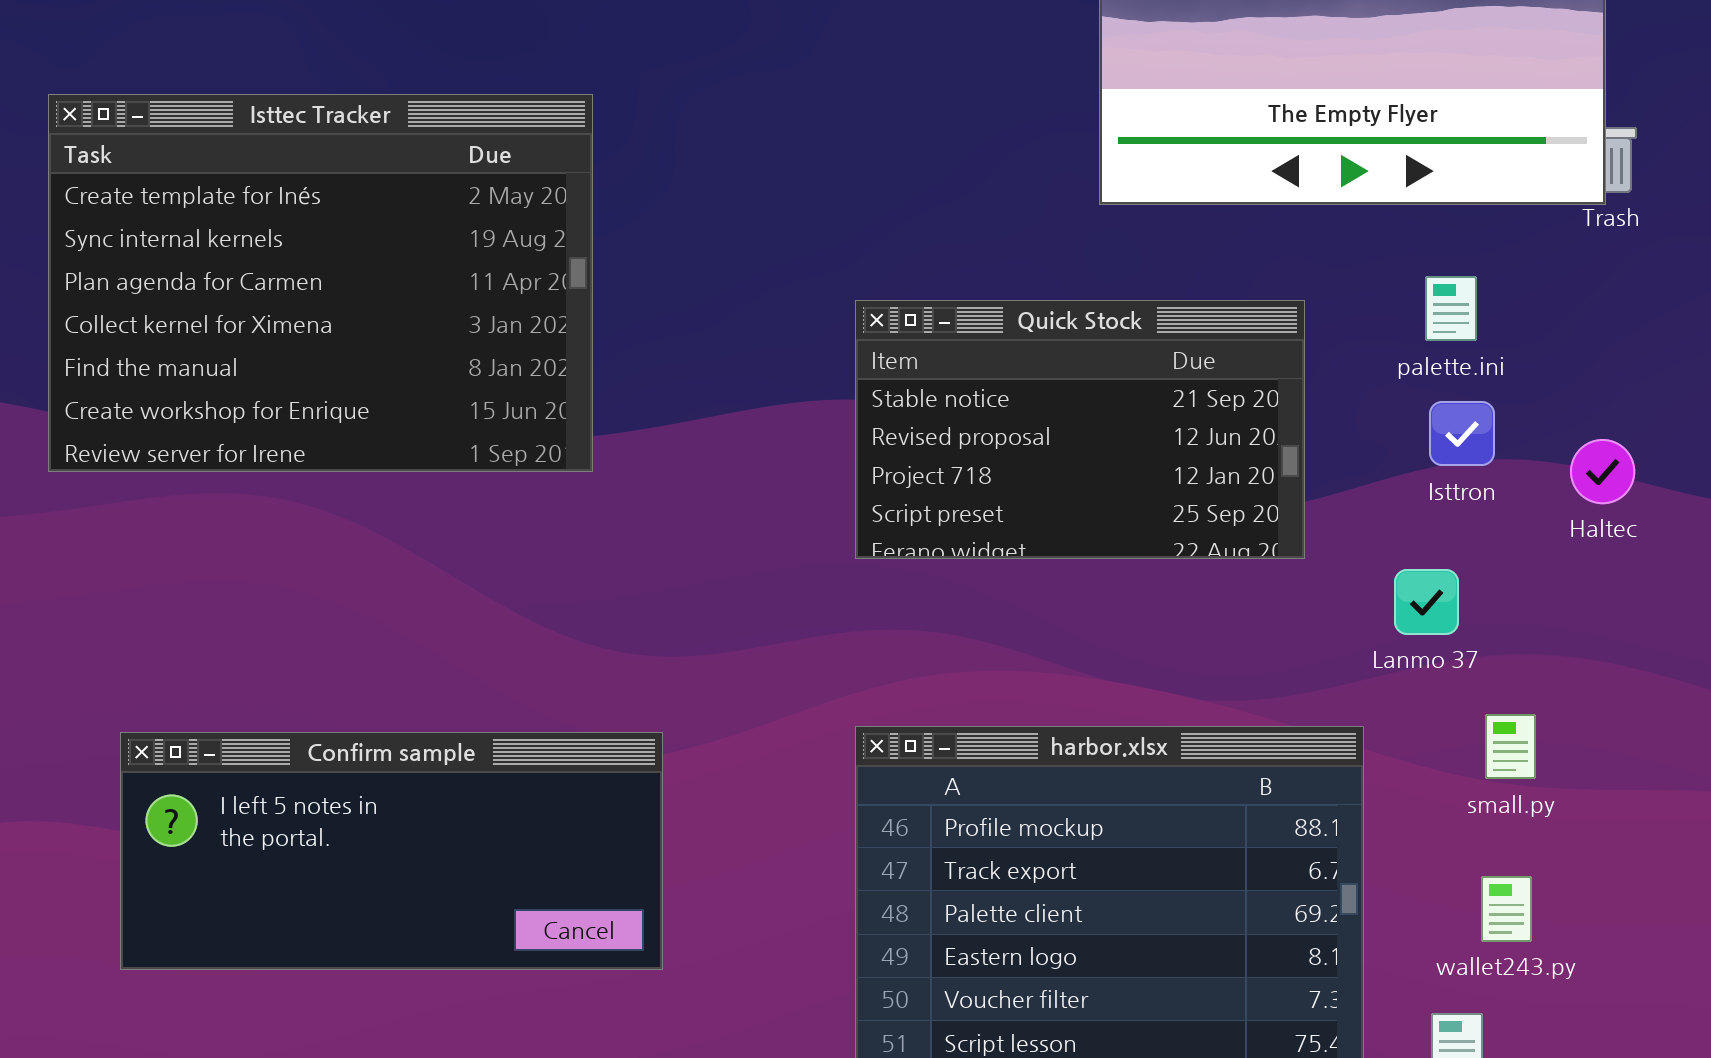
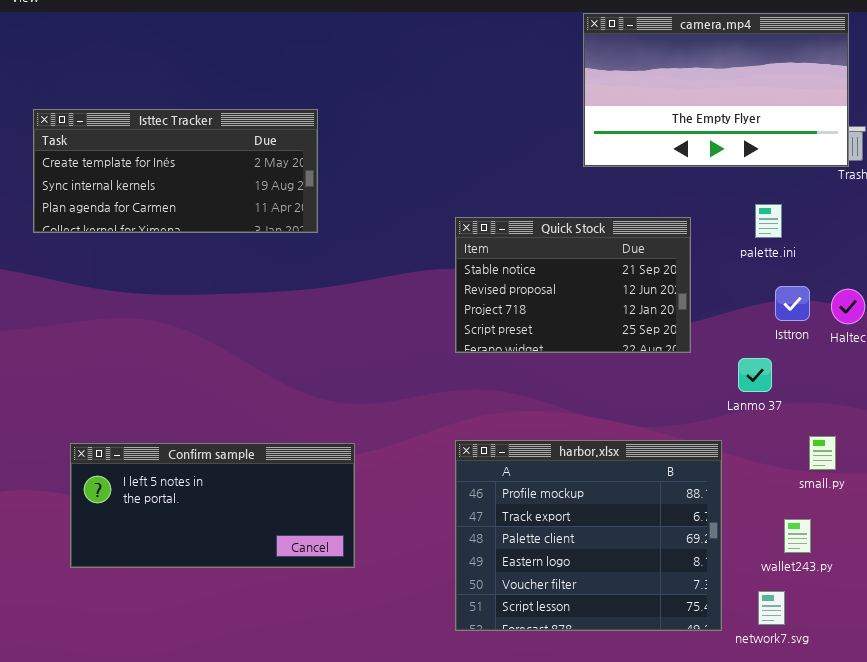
Isttec Tracker: [48,94,593,472] -> [33,109,318,233], resized
Isttron: [1429,401,1495,466] -> [775,286,810,321], moved
small.py: [1485,714,1536,779] -> [809,436,836,470], moved

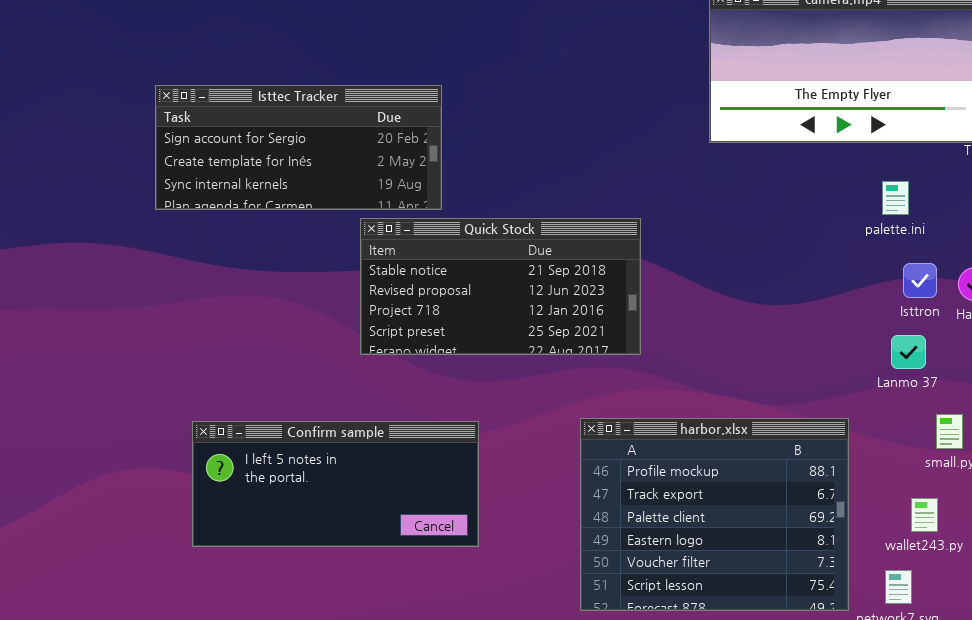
Isttec Tracker: [33,109,318,233] -> [155,85,442,210], scrolled up 1 row
Quick Stock: [455,217,691,353] -> [360,218,641,355], moved, resized
Lanmo 37: [738,358,772,392] -> [891,335,926,369], moved

